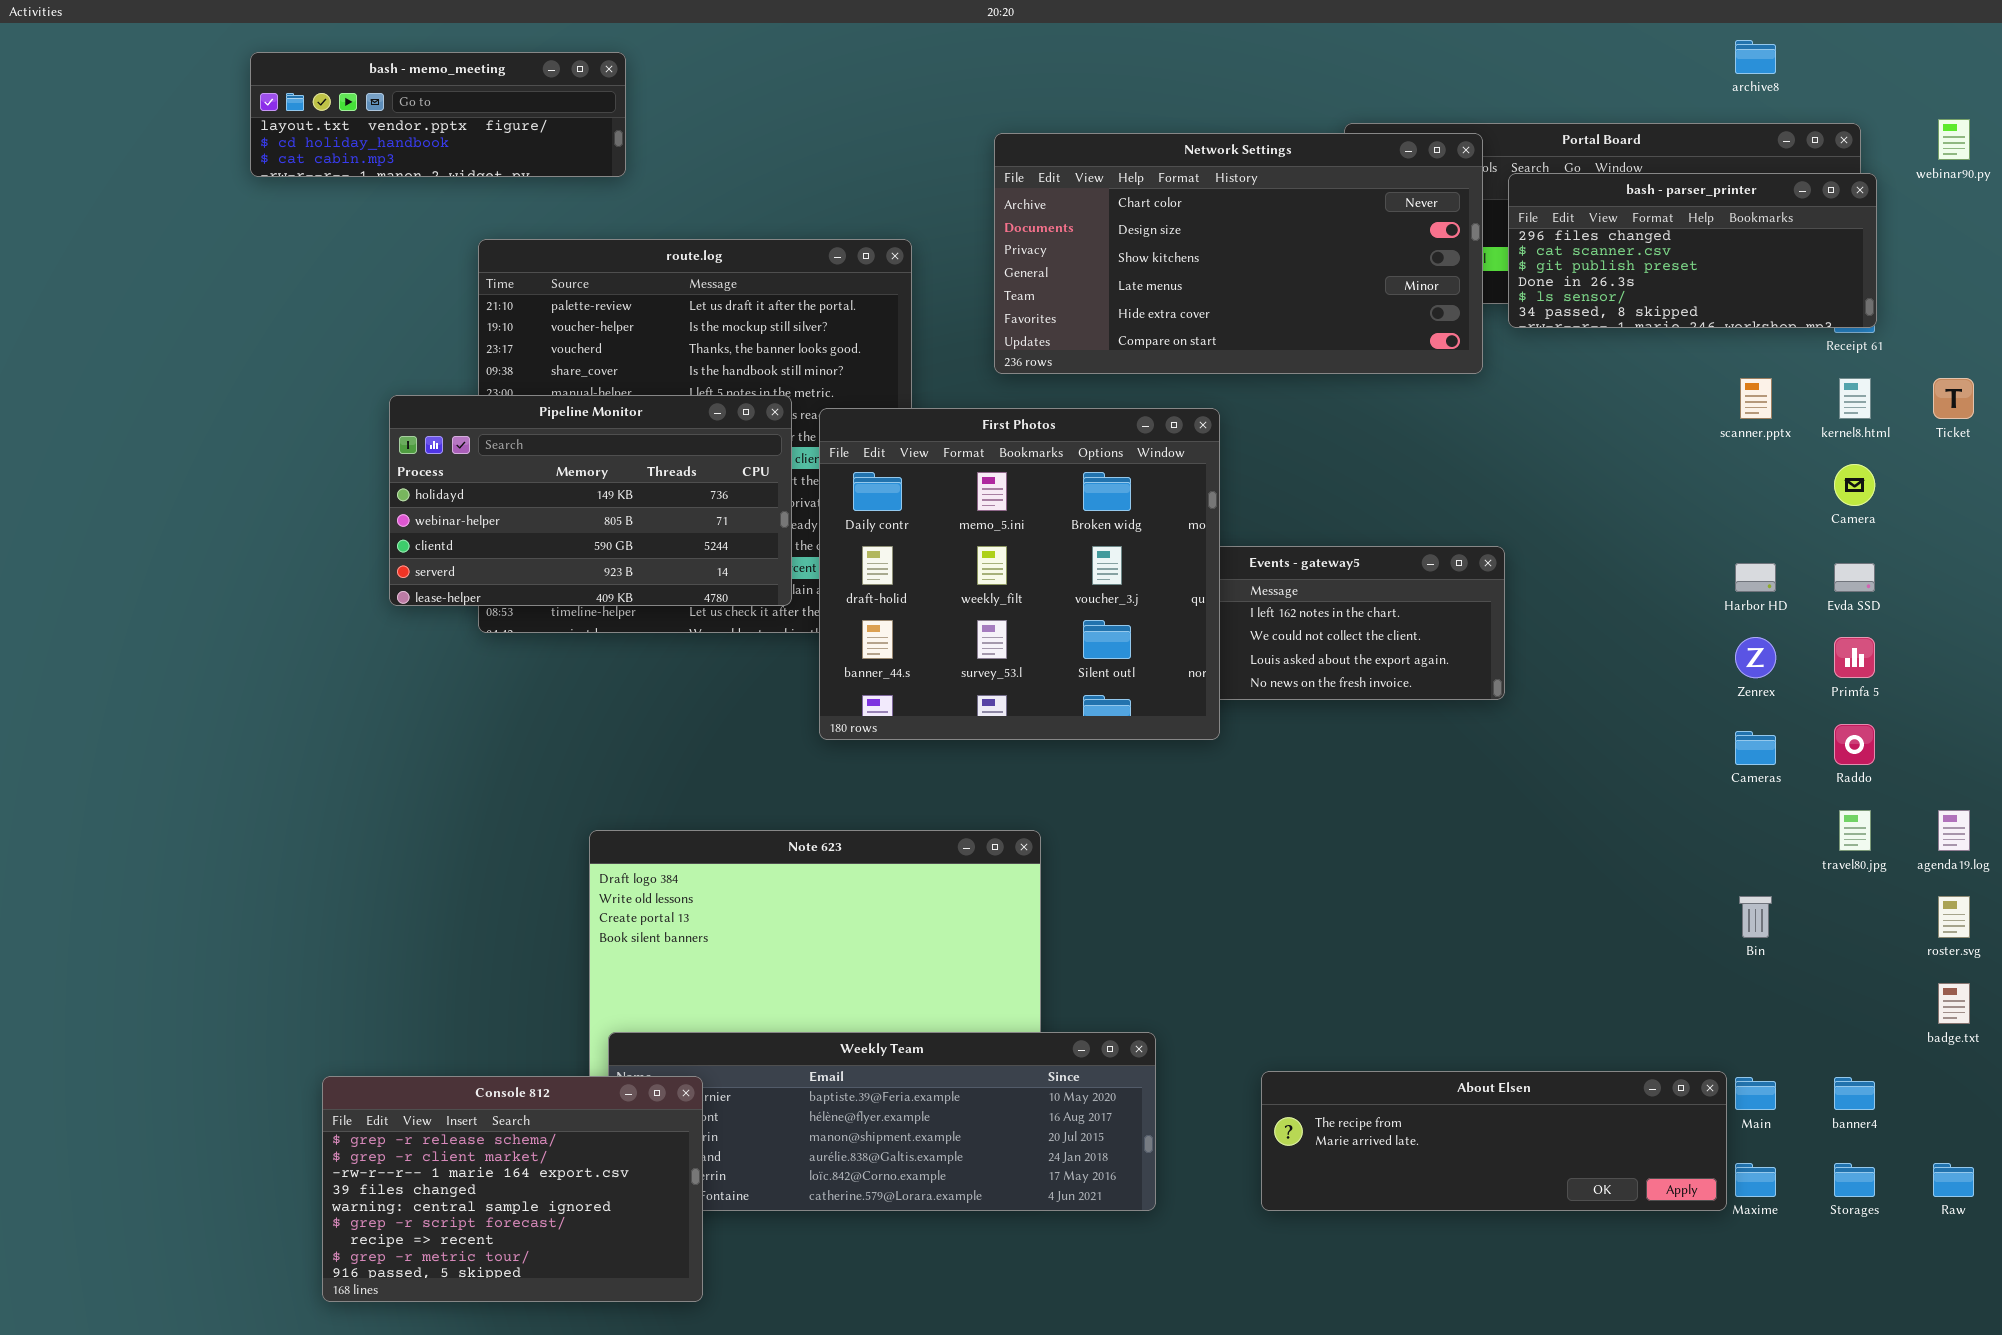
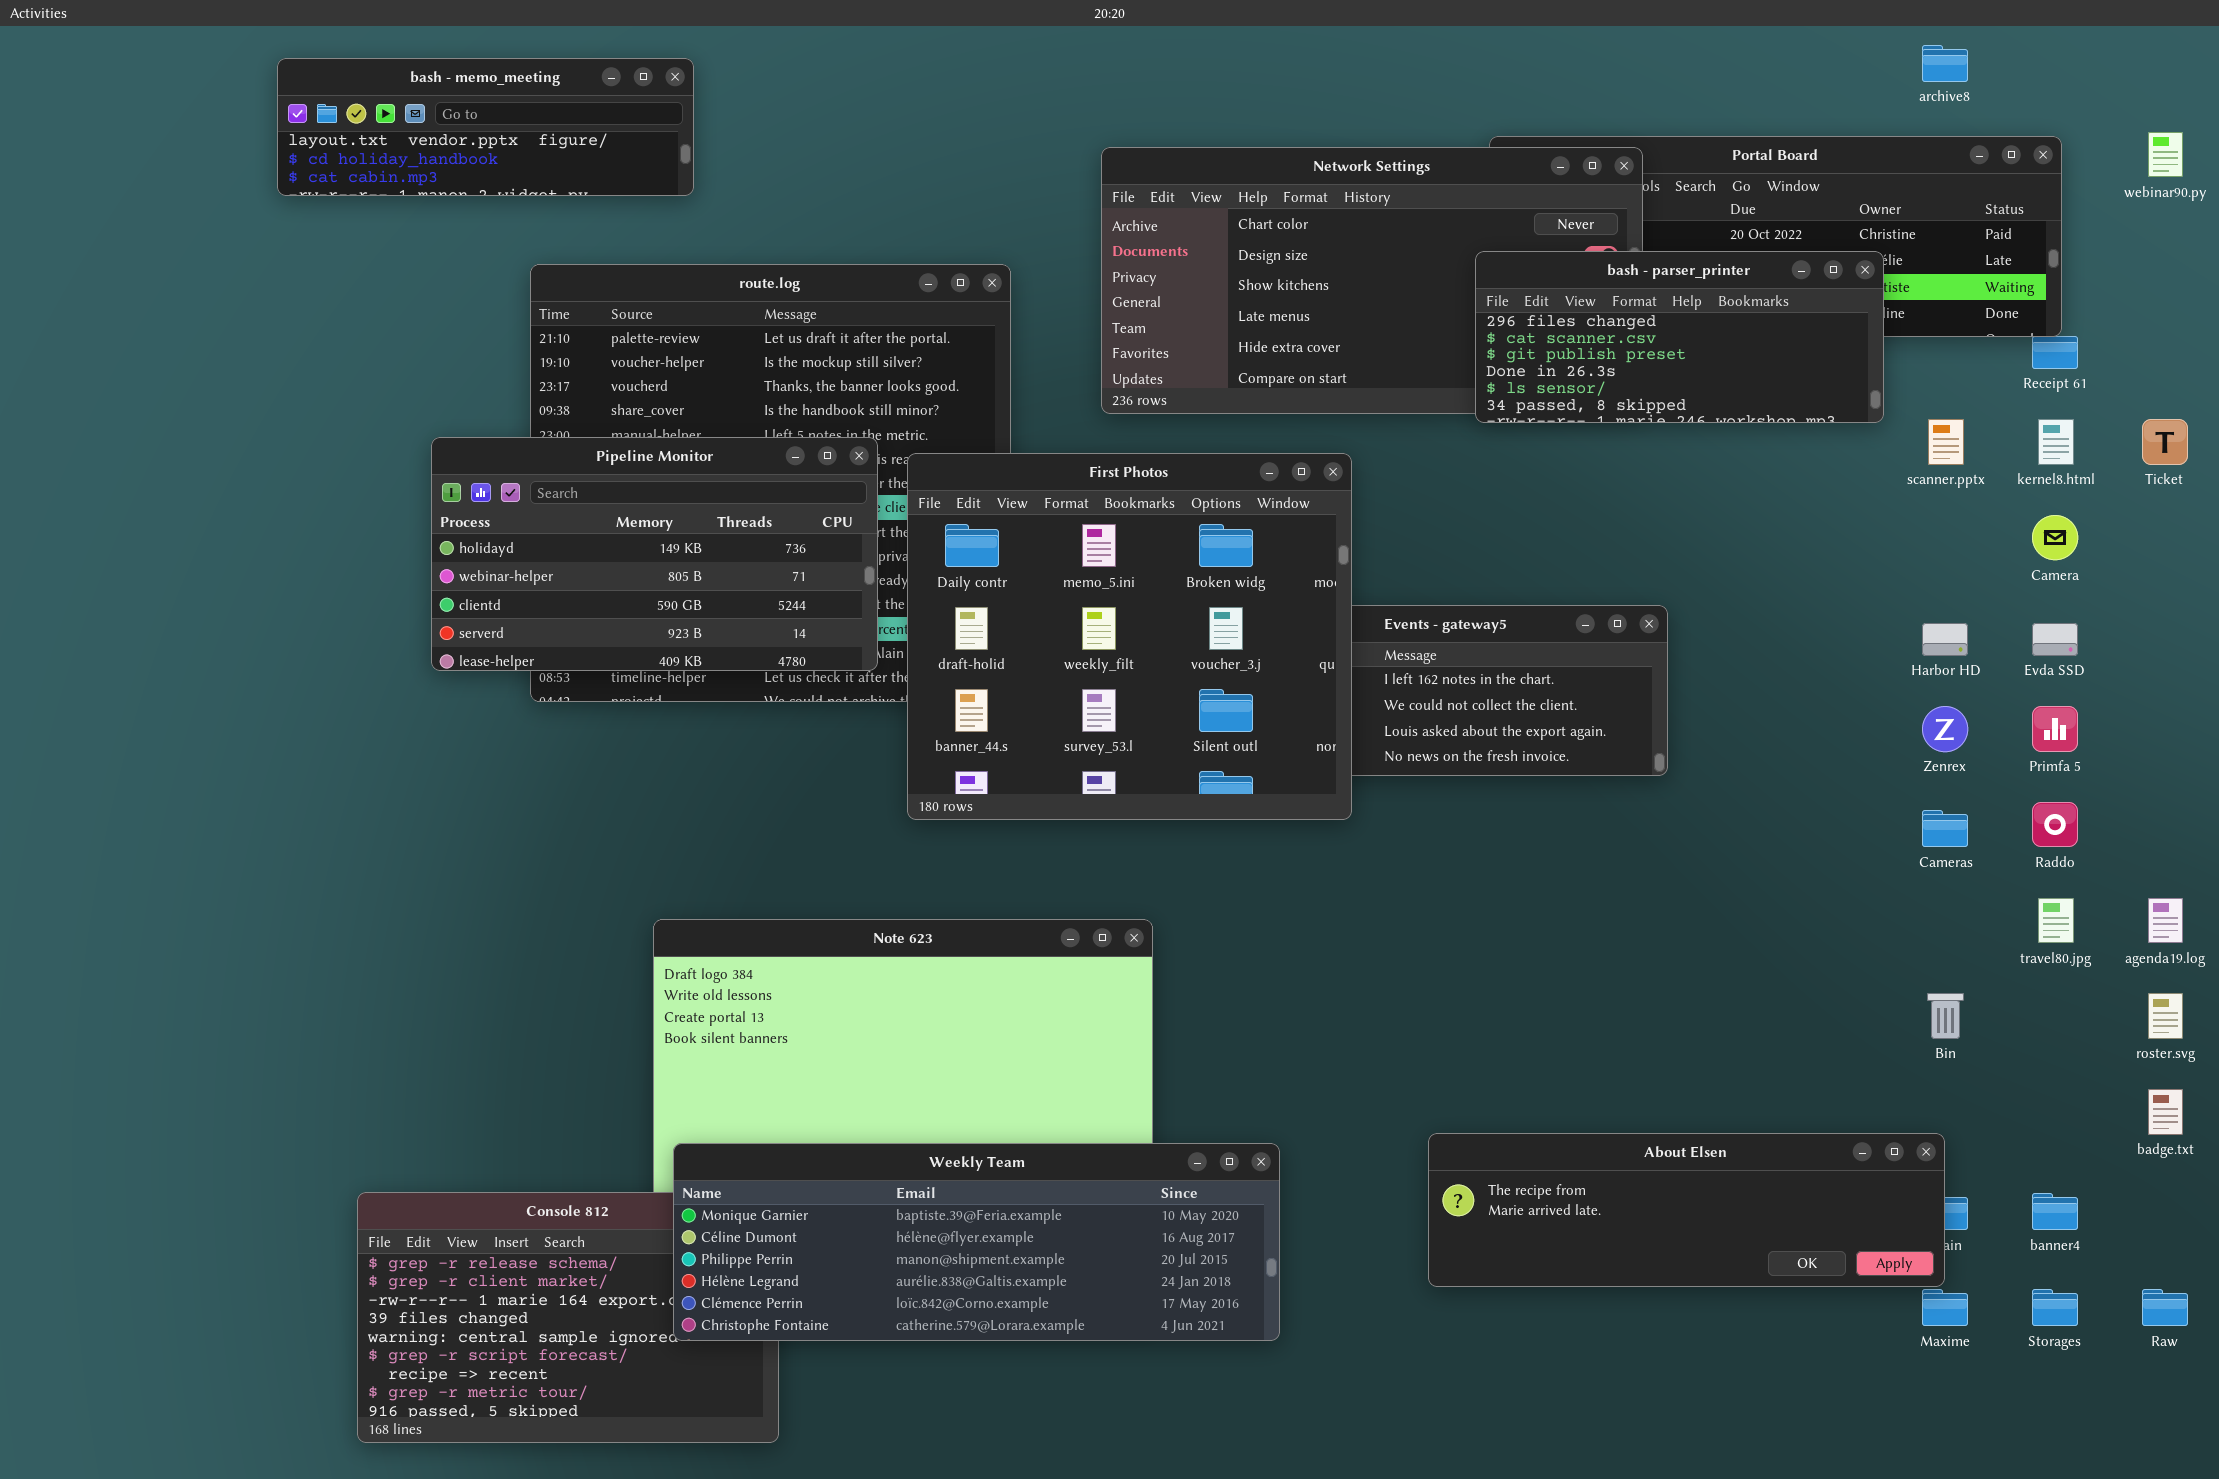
bash - parser_printer: [1508,173,1877,328] -> [1475,251,1884,423], moved
Weekly Team: [608,1032,1156,1211] -> [673,1143,1280,1341], raised
About Elsen: [1261,1071,1727,1211] -> [1428,1133,1945,1287], moved

